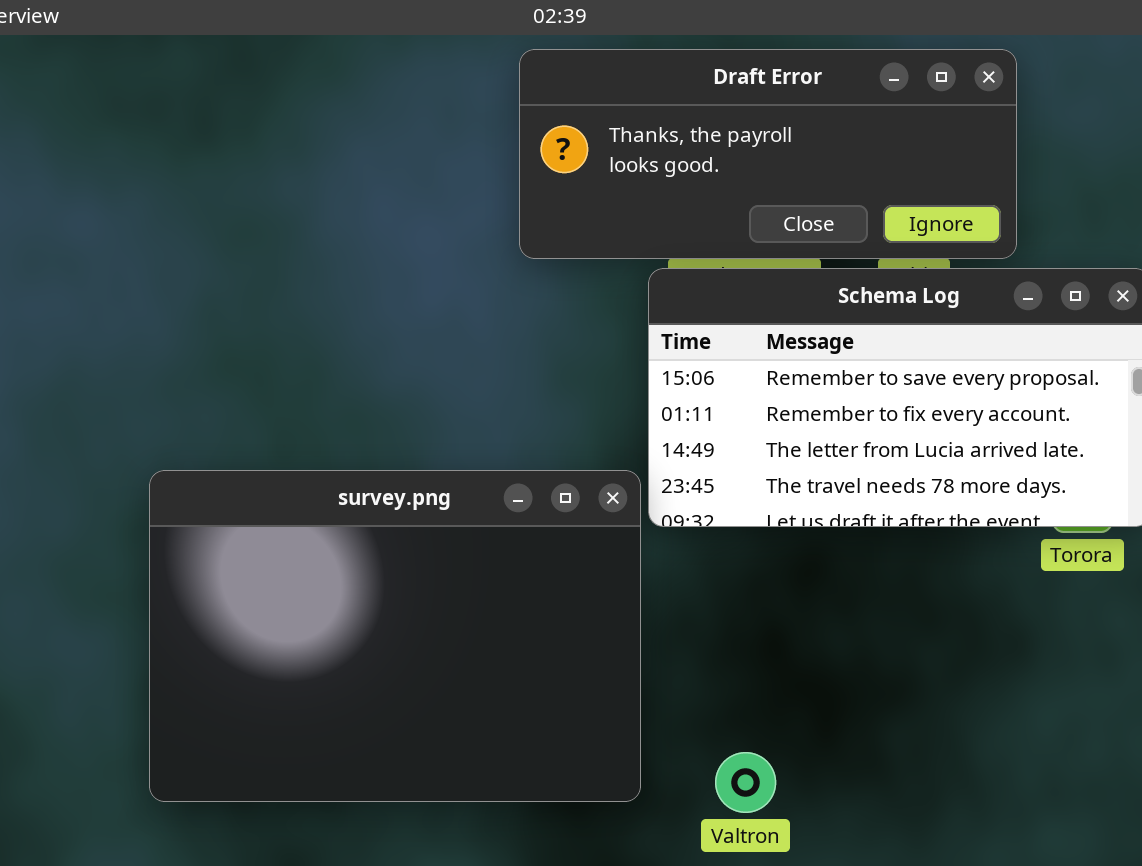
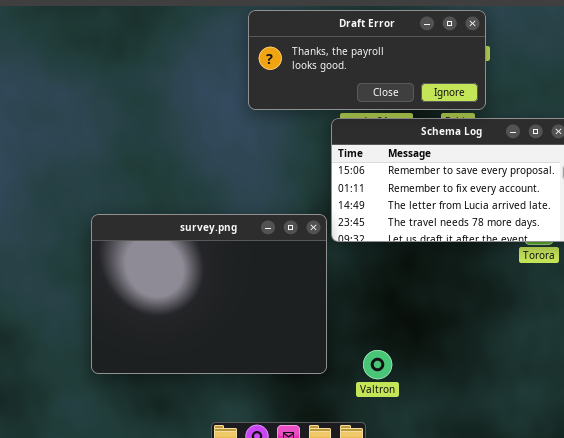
Draft Error: [519,49,1017,259] -> [248,10,486,110], moved

